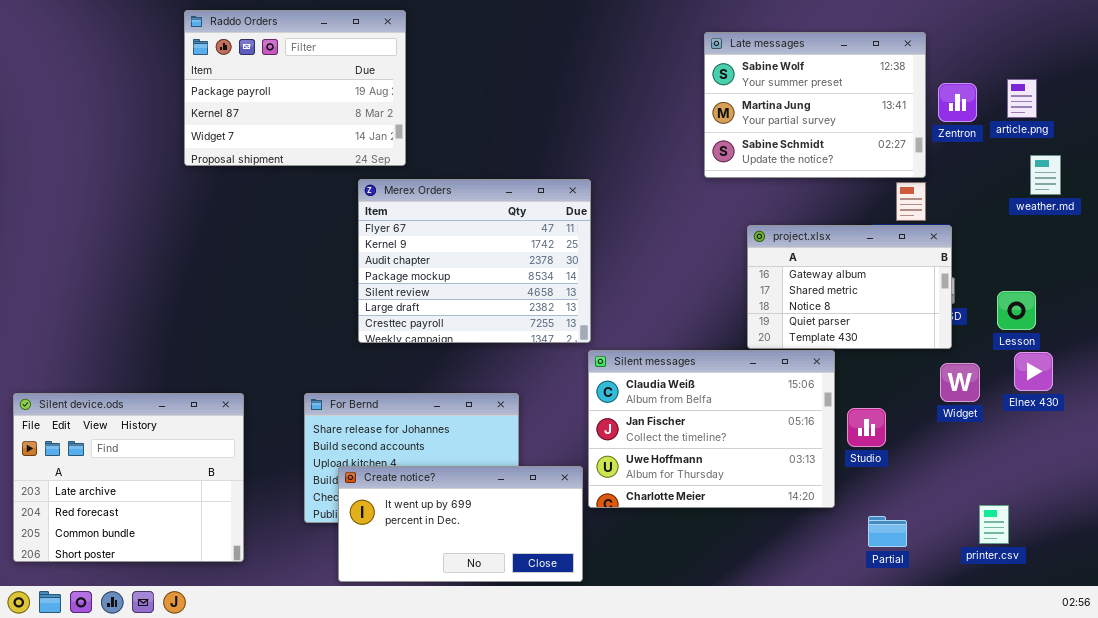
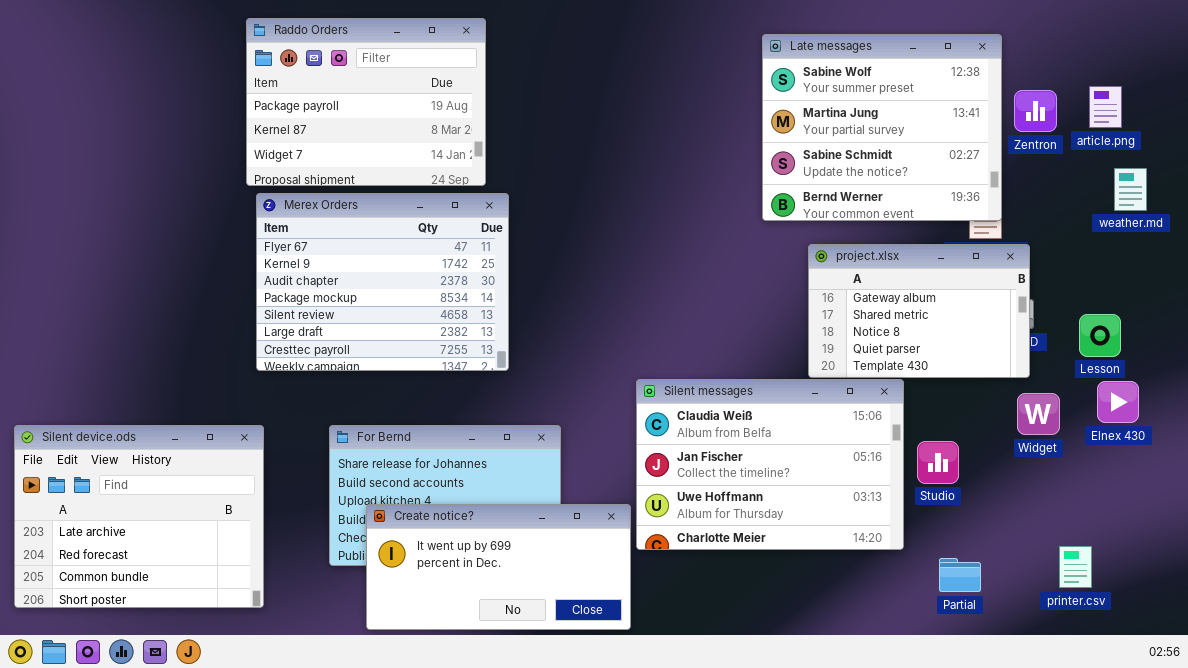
Raddo Orders: [184,10,406,166] -> [246,18,486,186], moved
Late messages: [704,32,926,178] -> [762,34,1002,221], resized
Merex Orders: [358,179,591,343] -> [256,193,509,371], moved

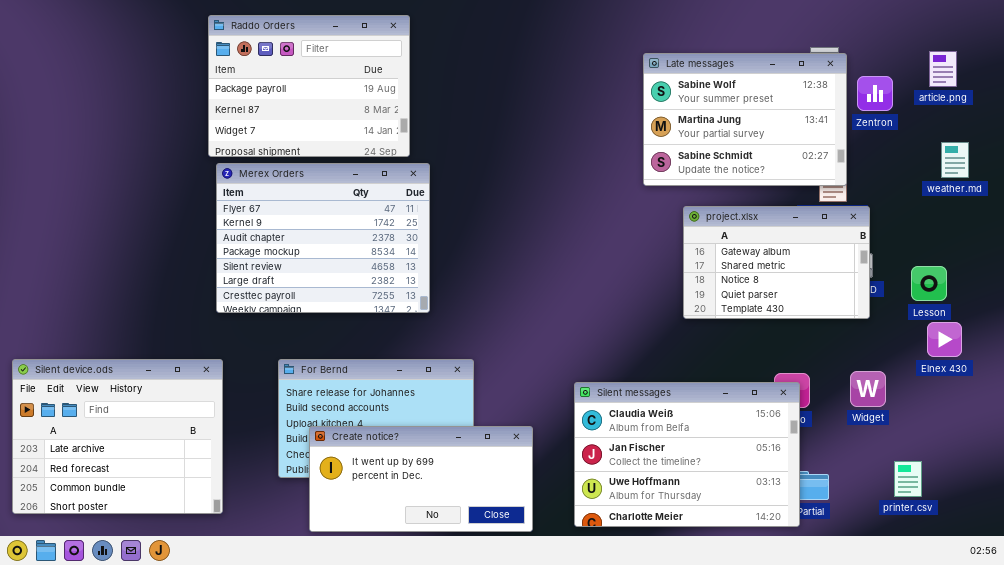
Late messages: [762,34,1002,221] -> [643,53,847,186], resized
article.png: [1089,86,1122,128] -> [929,51,957,87], moved
Silent messages: [636,379,904,550] -> [574,382,800,527], moved
Widget: [1017,393,1060,435] -> [850,371,886,407], moved

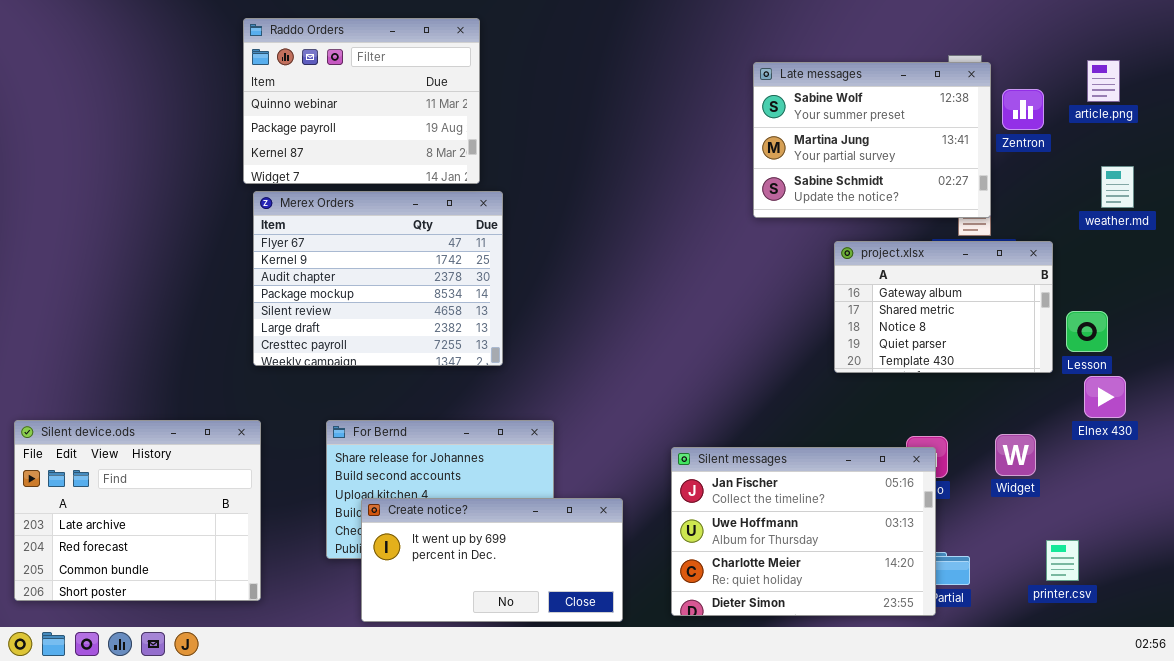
Raddo Orders: [208,15,410,157] -> [243,18,480,184], scrolled up 1 row
project.xlsx: [683,206,870,319] -> [834,241,1053,373], moved
Silent messages: [574,382,800,527] -> [671,447,936,616], scrolled down 1 row

